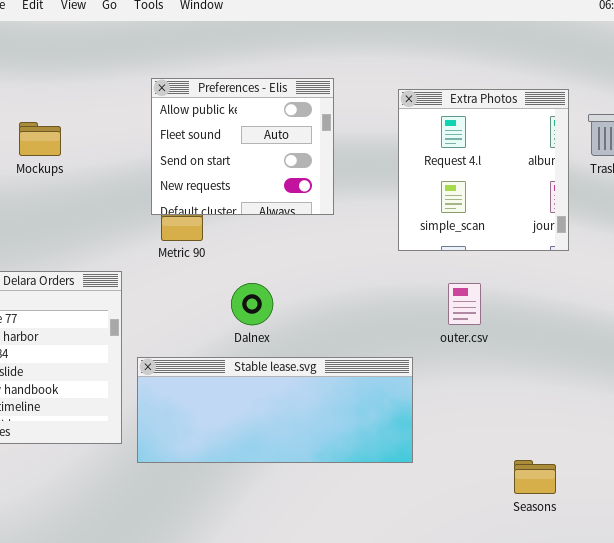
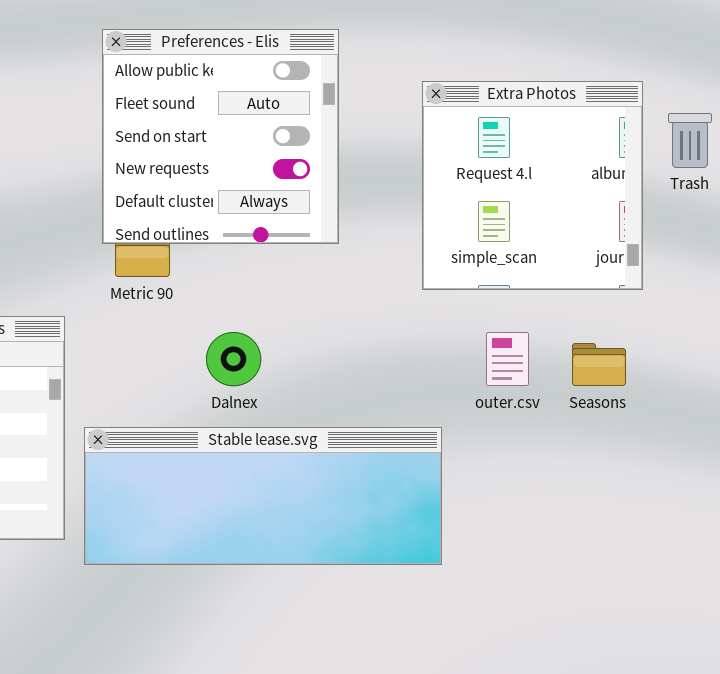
Preferences - Elis: [151,78,334,215] -> [102,29,339,244], resized
Seasons: [514,460,556,494] -> [572,343,626,386], moved

